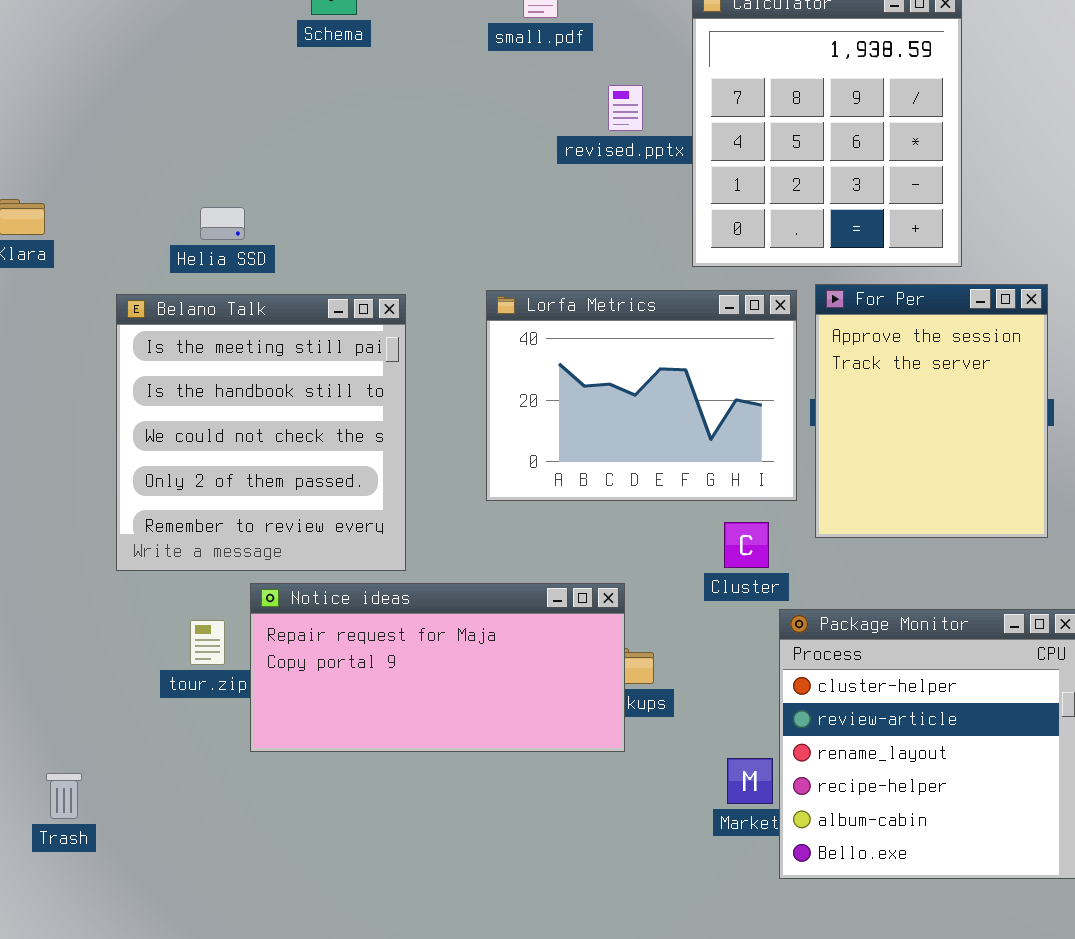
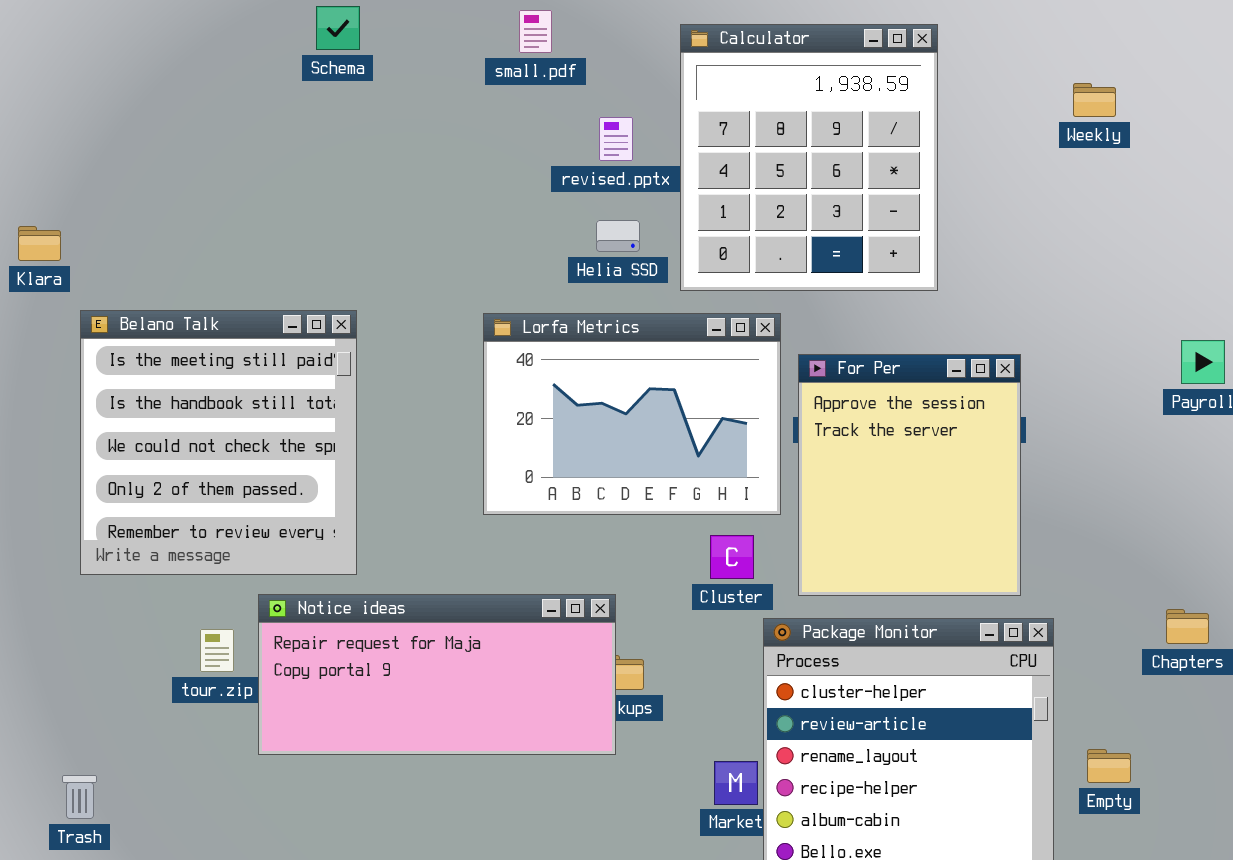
Helia SSD: [200,207,245,240] -> [596,220,640,252], moved
For Per: [815,284,1048,538] -> [798,354,1021,596], moved
Belano Talk: [116,294,406,571] -> [80,310,357,575], moved

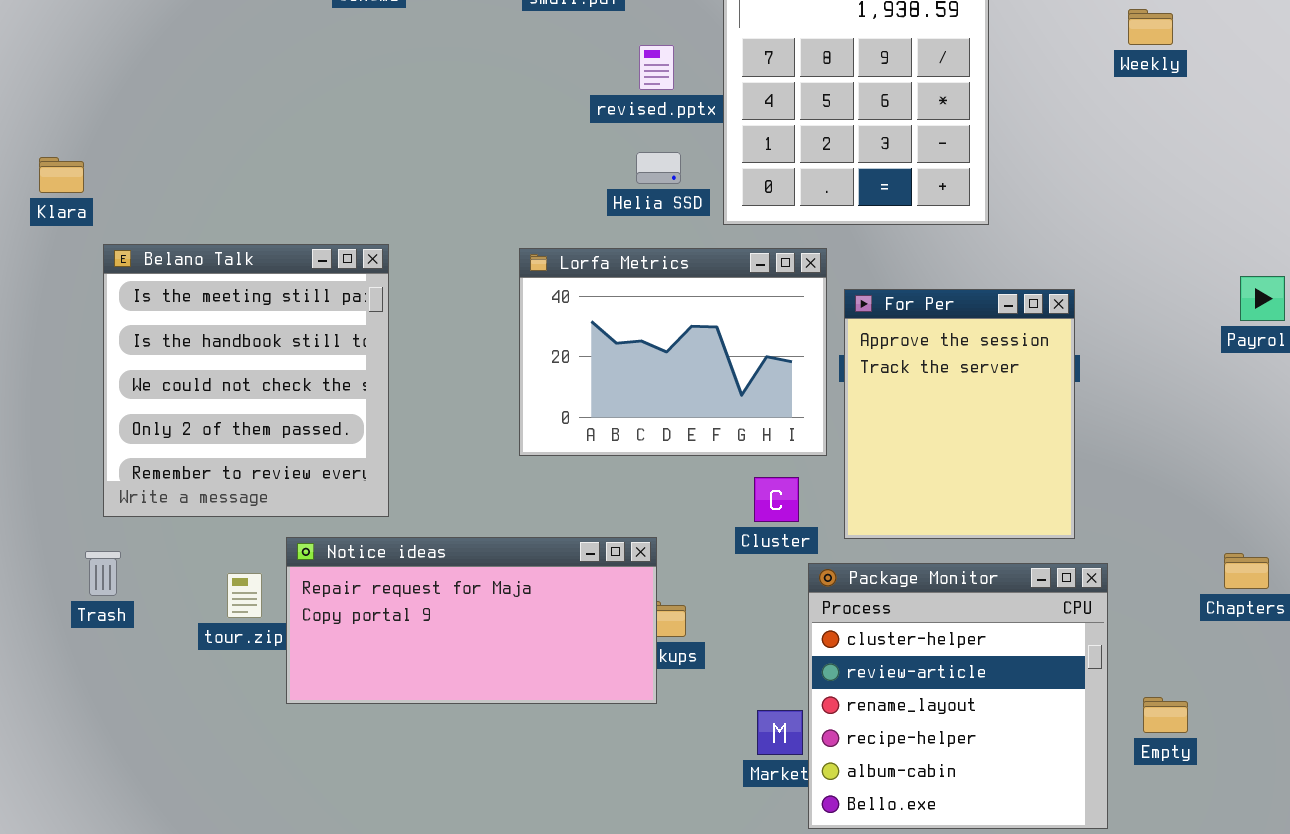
Trash: [62,775,97,819] -> [85,551,121,596], moved

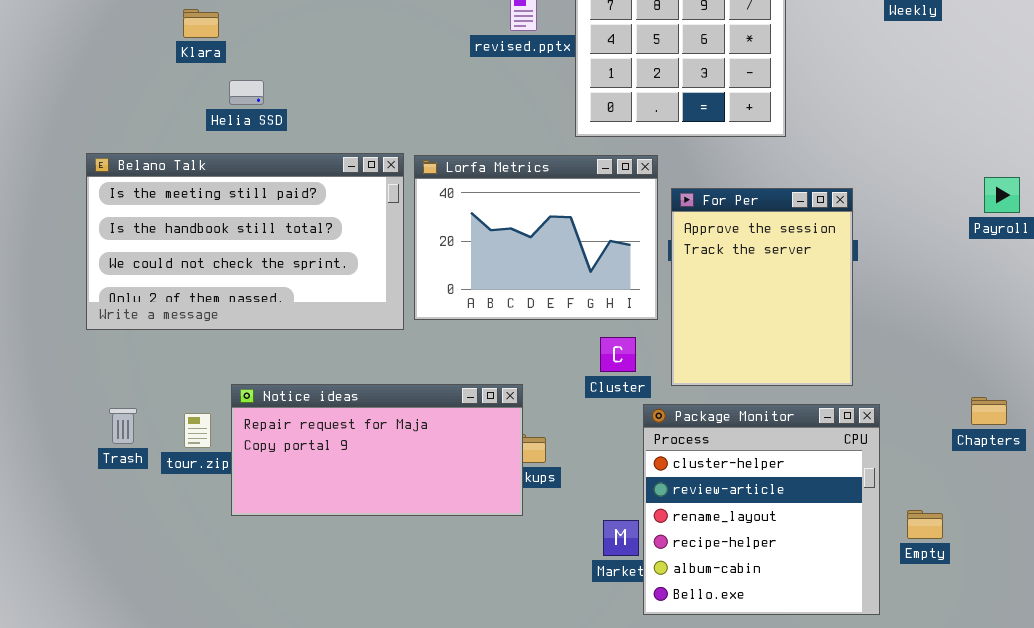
Helia SSD: [636,152,681,184] -> [229,80,264,105], moved
Klara: [39,157,84,193] -> [183,9,219,38], moved
Belano Talk: [103,244,389,517] -> [86,153,404,330], resized
Trash: [85,551,121,596] -> [109,408,137,444], moved

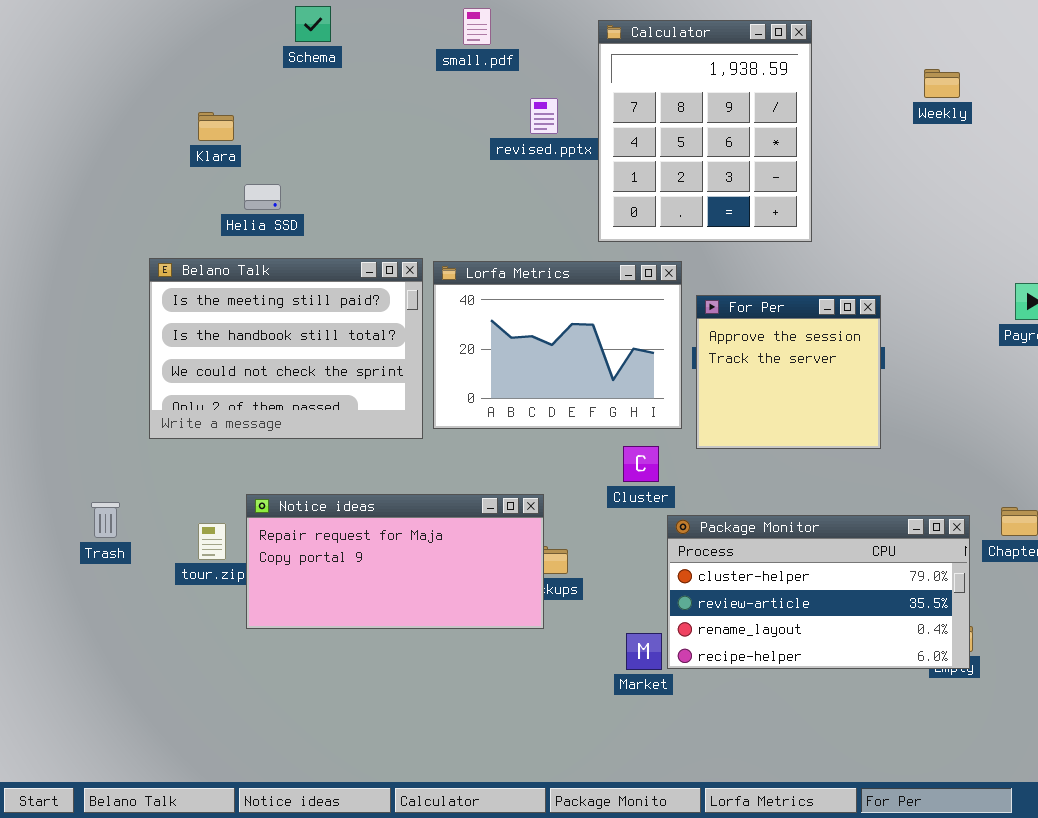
Belano Talk: [86,153,404,330] -> [149,258,423,439], resized
For Per: [671,188,853,386] -> [696,295,881,449], resized
Package Monitor: [643,404,880,615] -> [667,515,970,669], resized
Trash: [109,408,137,444] -> [91,502,120,538], moved

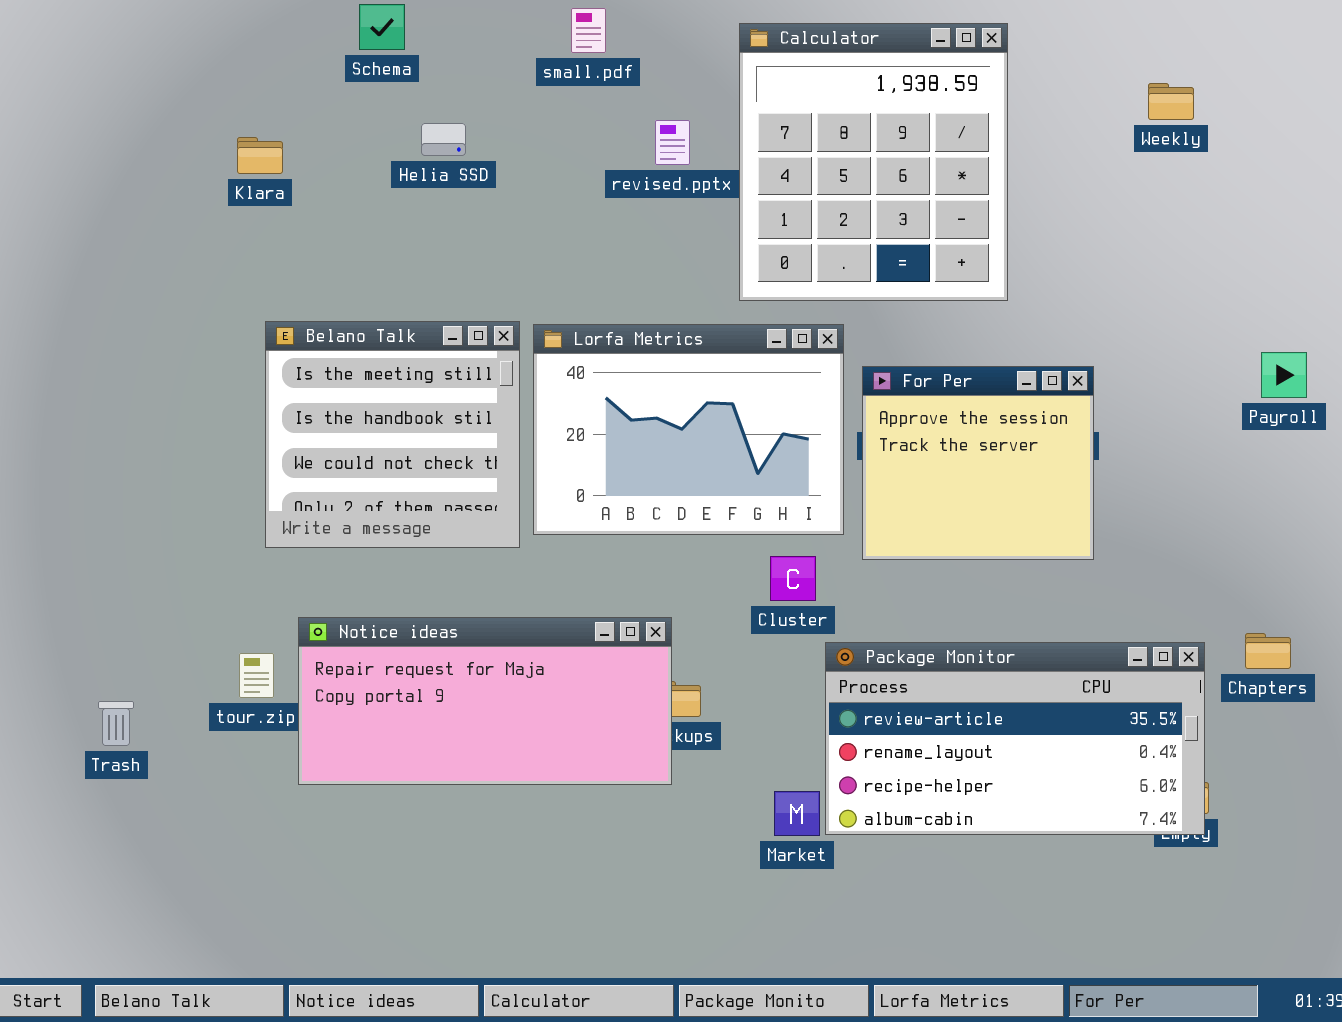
Helia SSD: [244,184,281,210] -> [421,123,466,156], moved
Belano Talk: [149,258,423,439] -> [265,321,520,548], resized
Trash: [91,502,120,538] -> [98,701,134,746], moved
Package Monitor: [667,515,970,669] -> [825,642,1205,835], scrolled down 1 row

